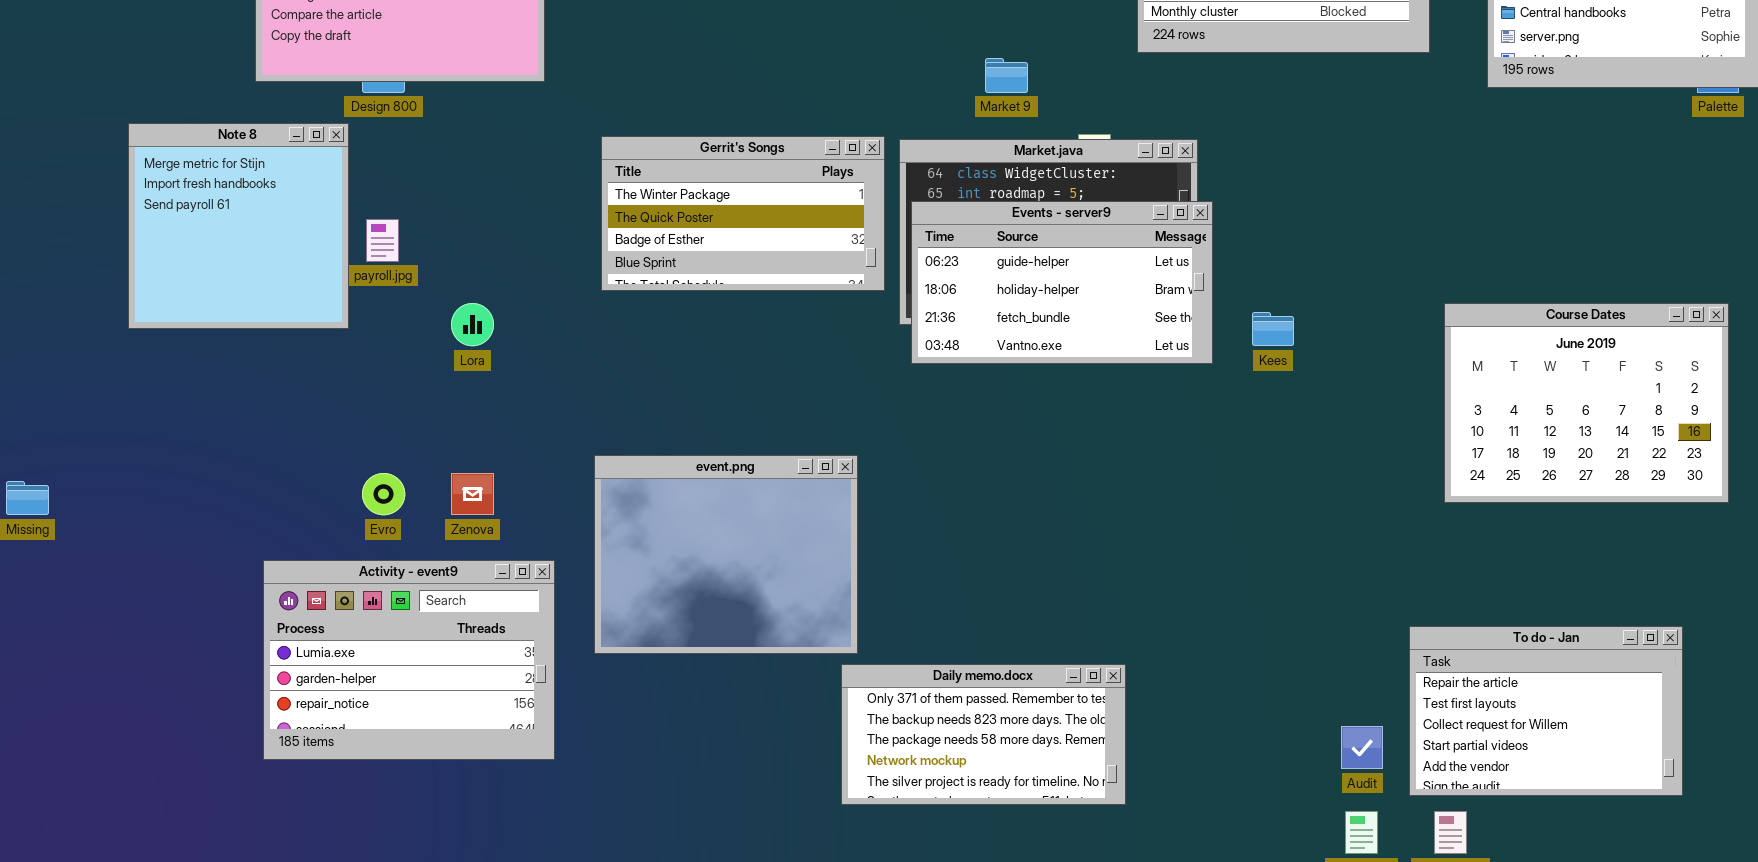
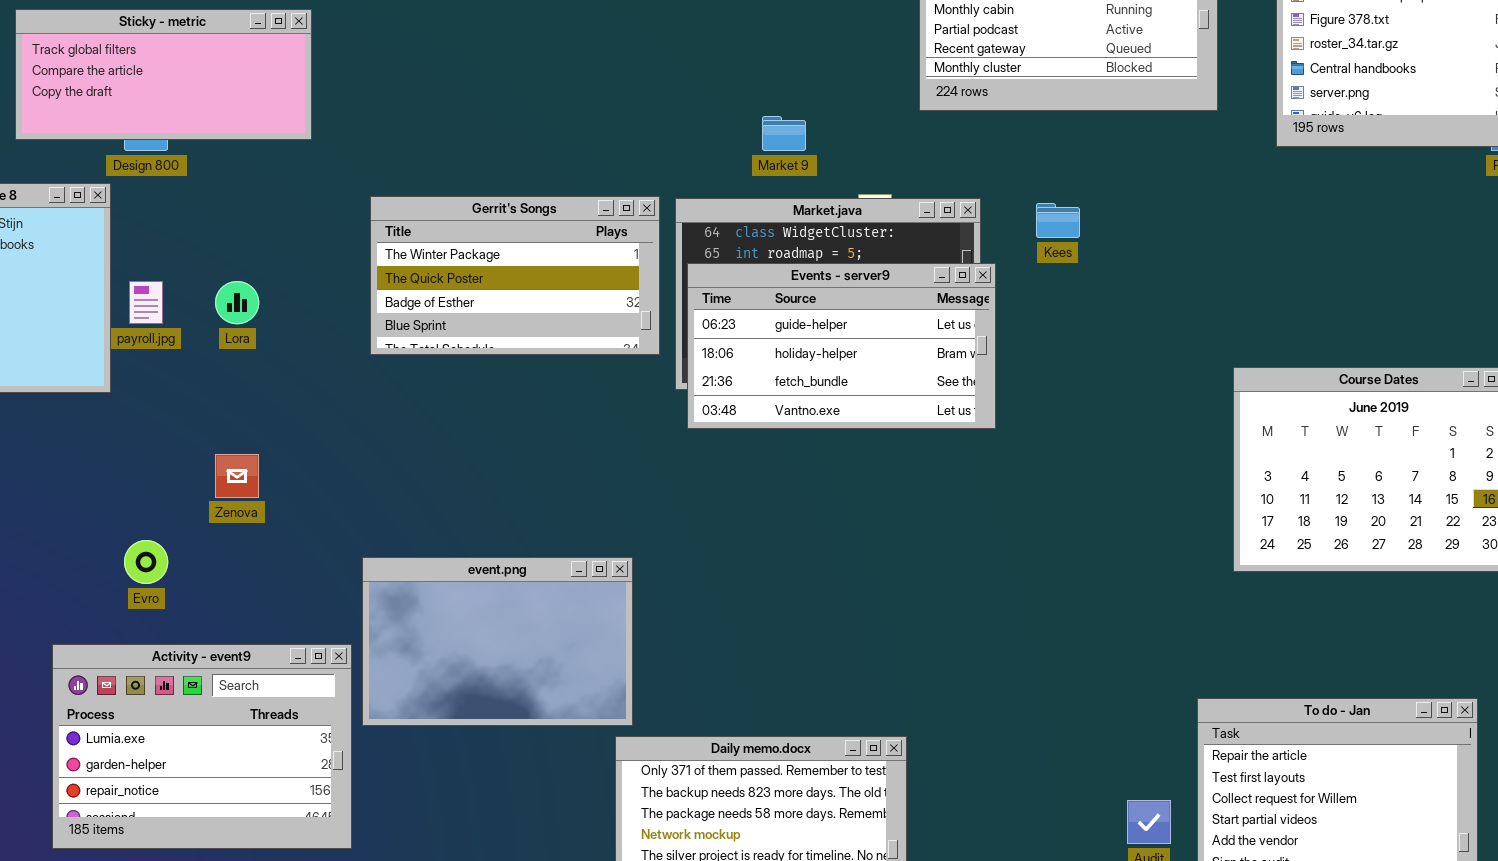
Lora: [451,303,494,346] -> [215,281,259,324], moved
Kees: [1252,312,1294,346] -> [1036,203,1080,238], moved
event.png: [594,455,858,654] -> [362,557,633,726], resized
Zenova: [451,473,494,515] -> [215,454,259,498], moved
Activity - event9: [263,560,555,760] -> [52,644,352,849], moved

